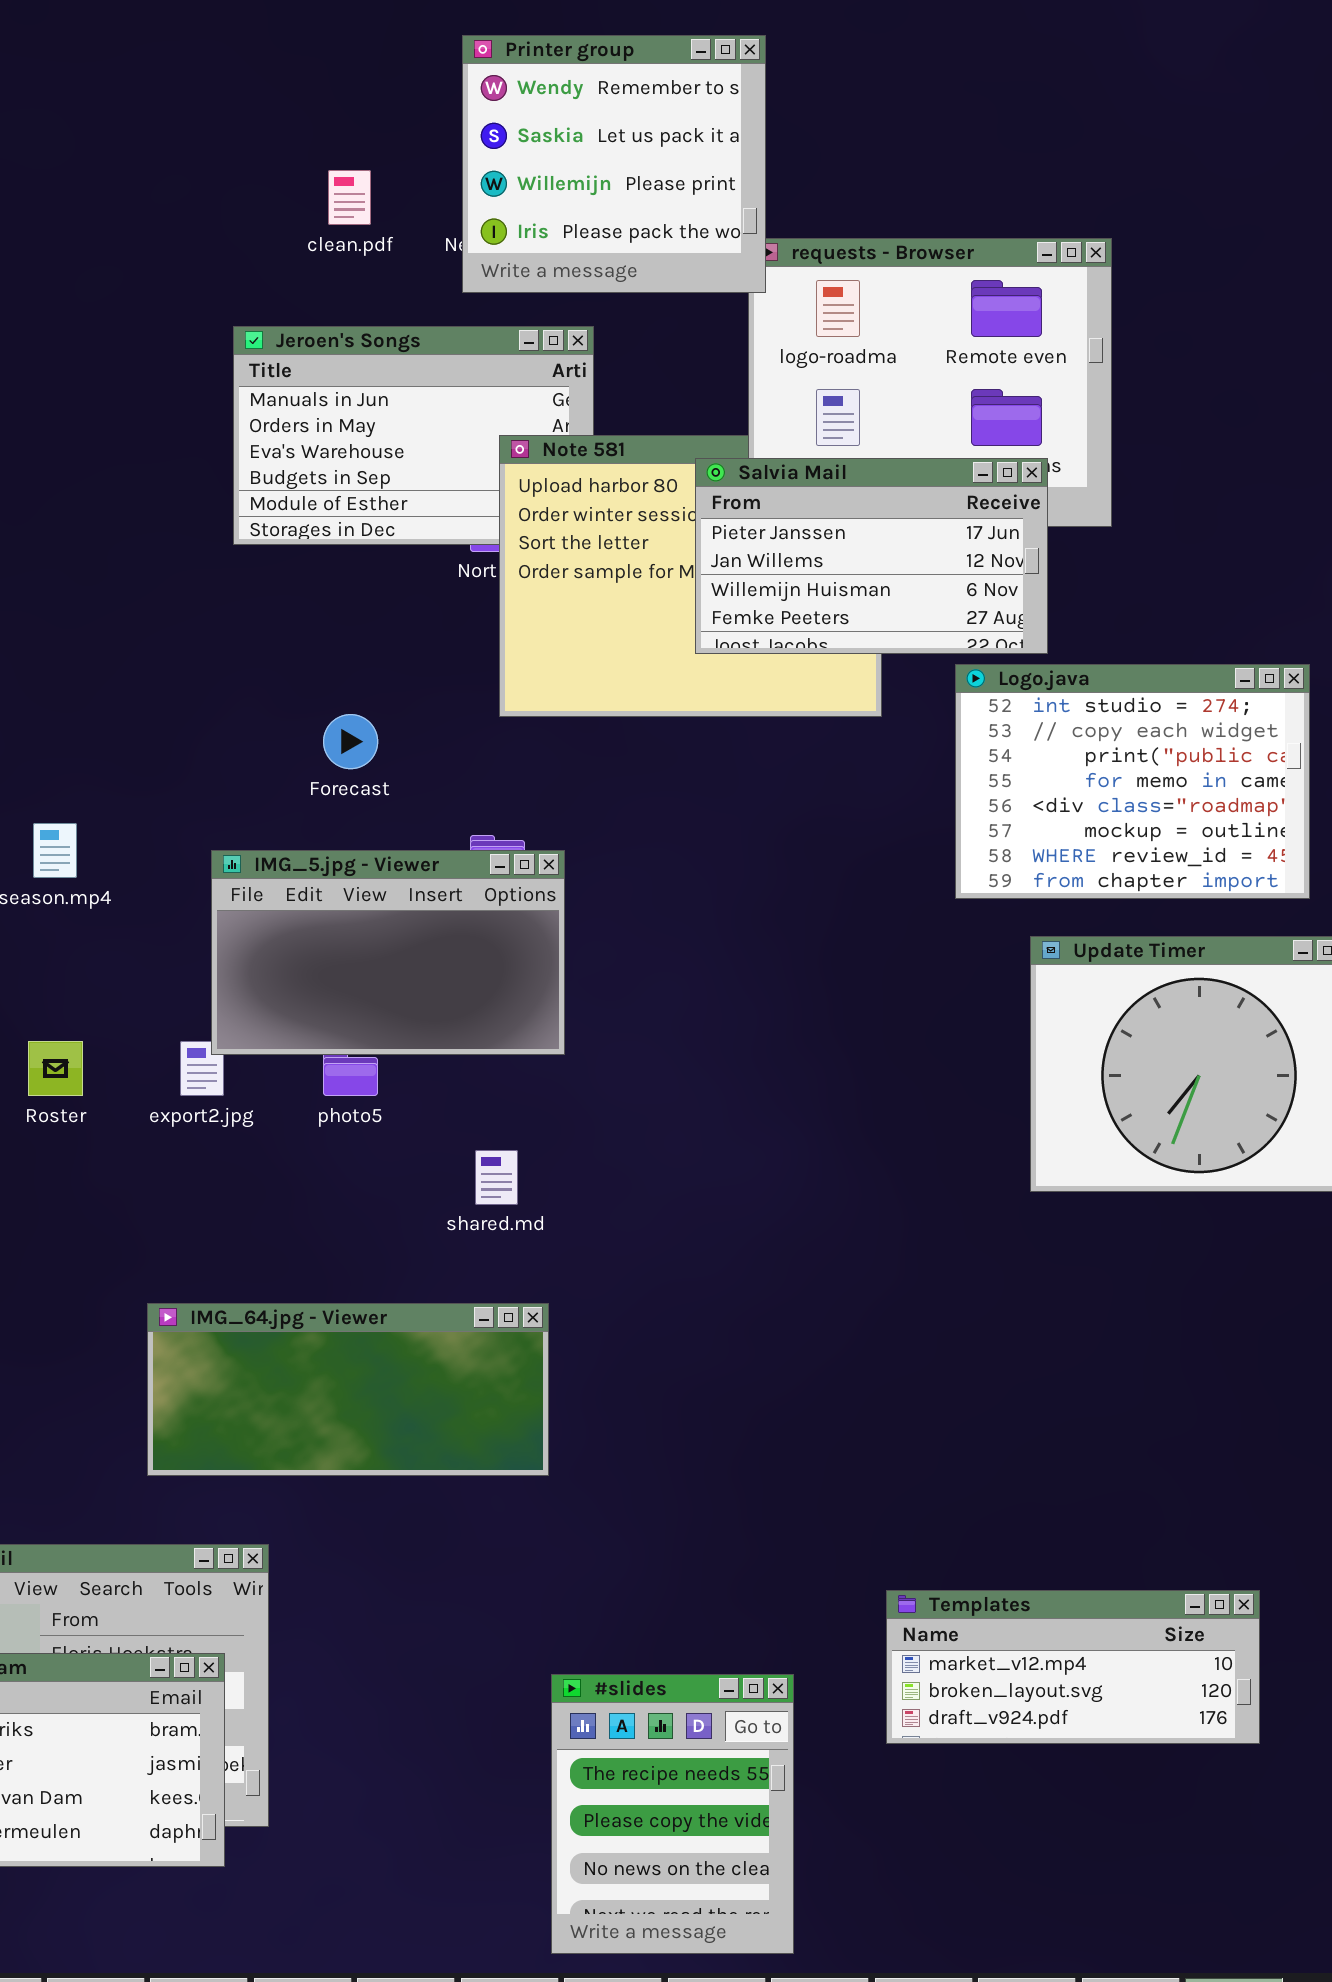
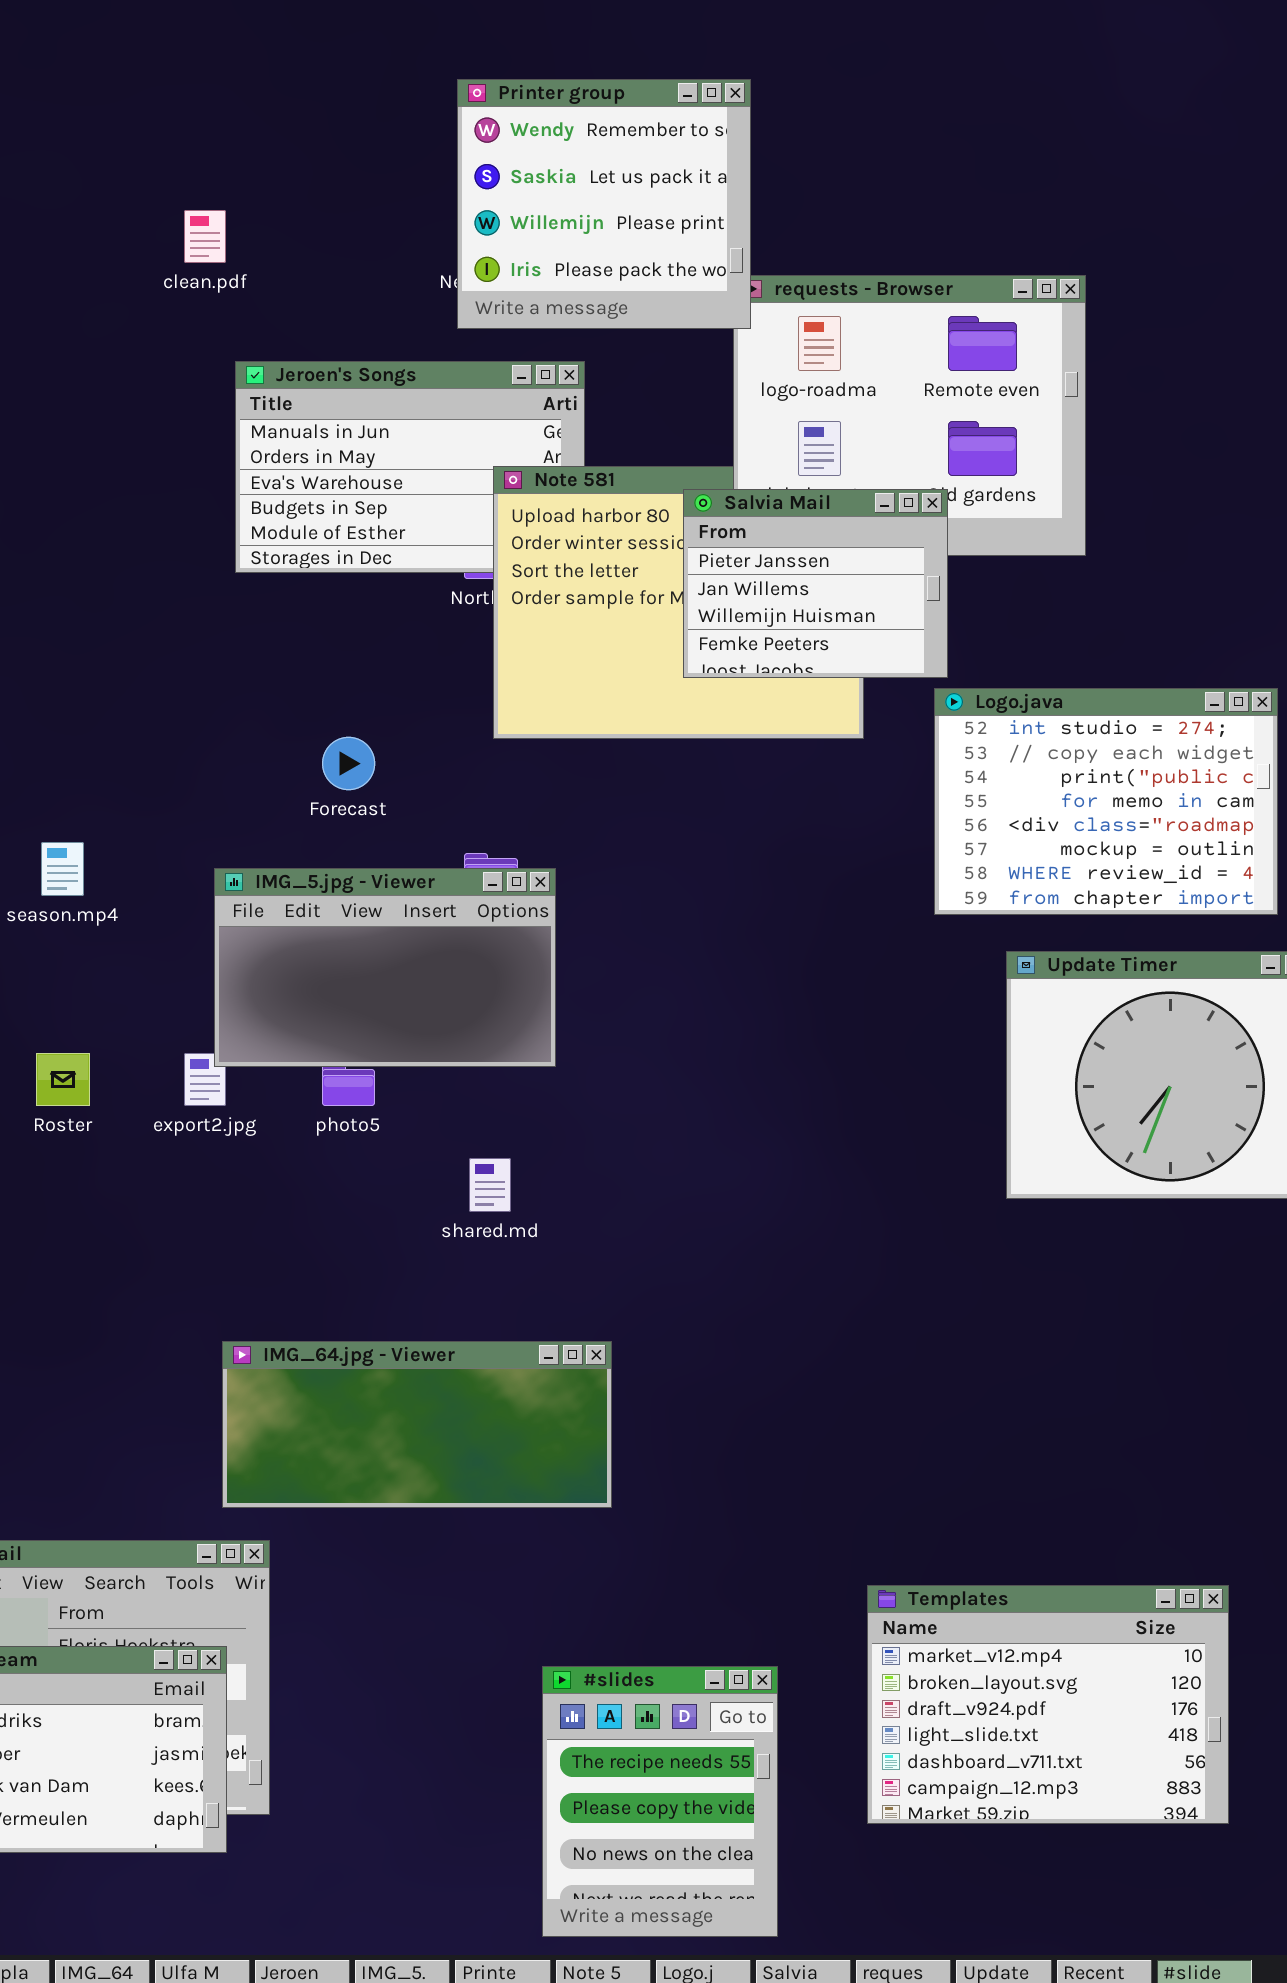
clean.pdf: [328,170,371,225] -> [184,210,226,263], moved
Salvia Mail: [695,458,1048,654] -> [683,489,948,678], resized
IMG_64.jpg - Viewer: [147,1303,549,1476] -> [222,1341,612,1508], moved
Templates: [886,1590,1260,1744] -> [867,1585,1229,1824], resized

